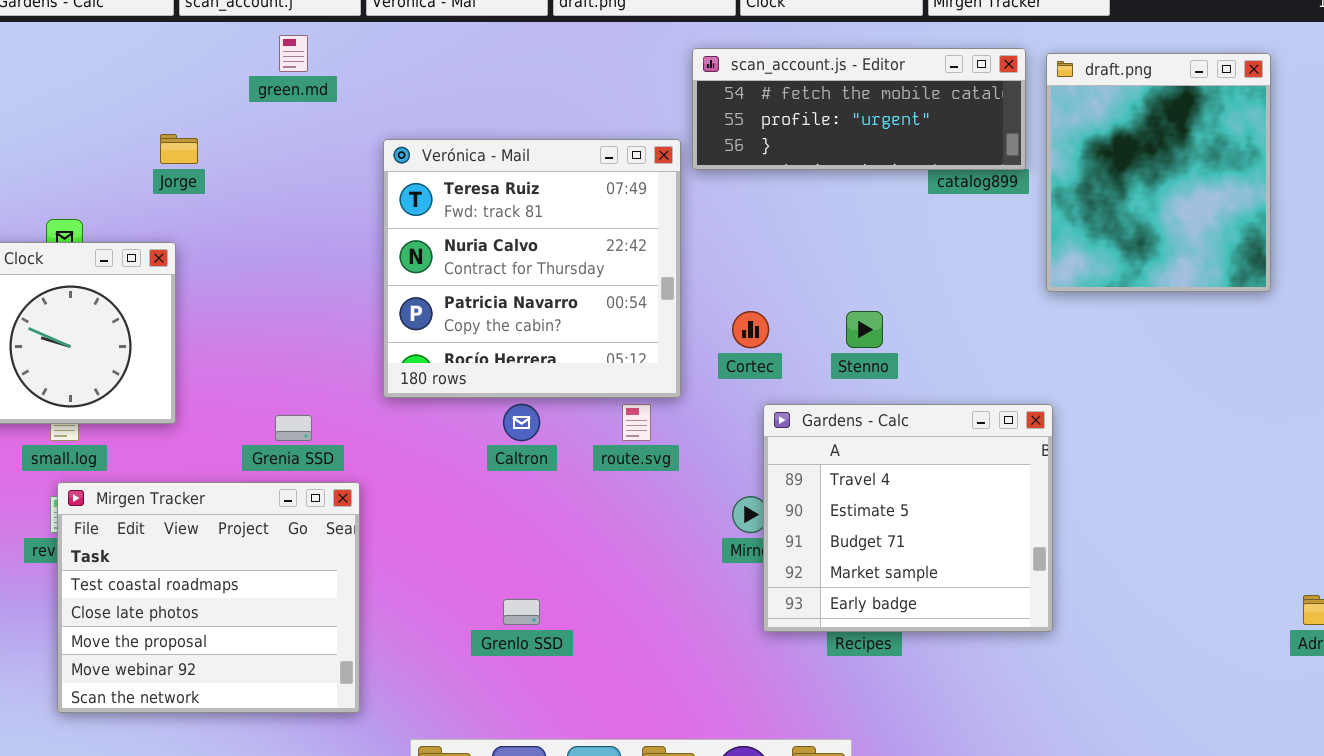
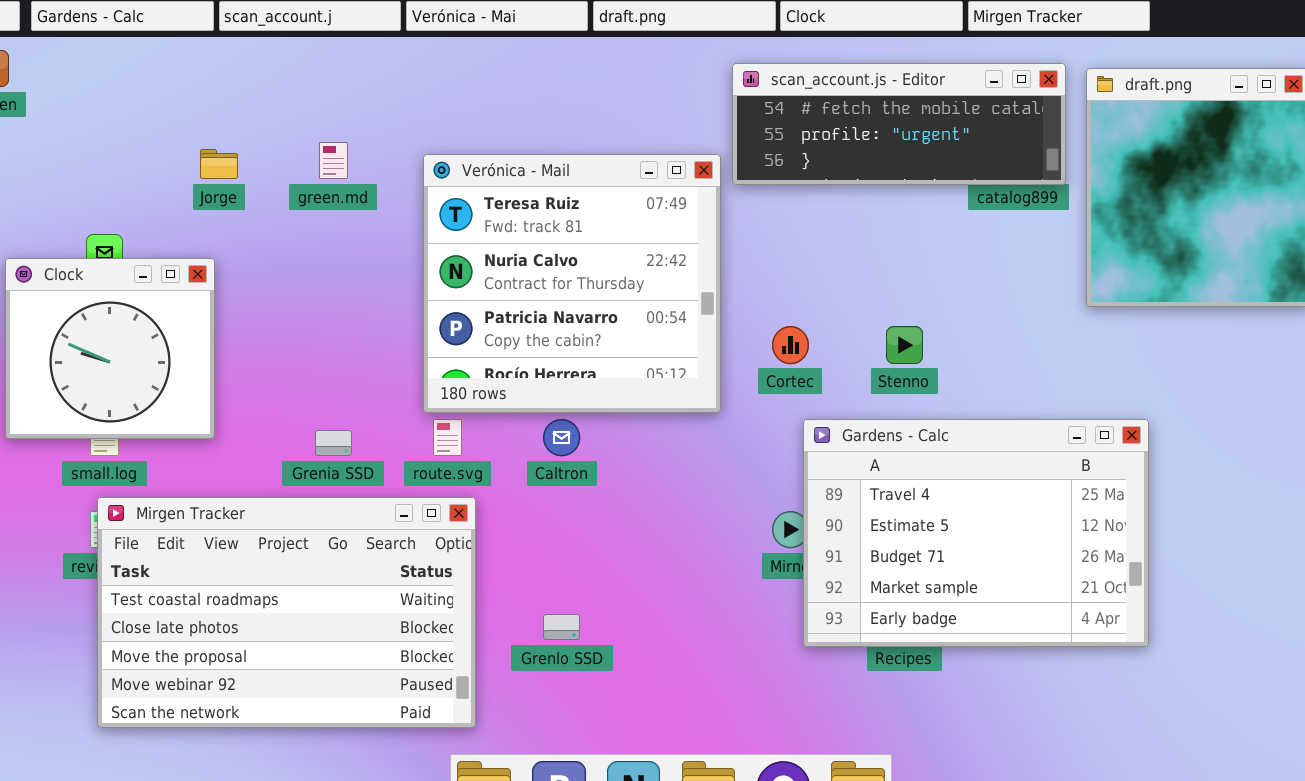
green.md: [279,35,308,72] -> [319,142,348,179], moved
route.svg: [622,404,651,441] -> [433,419,462,456], moved
Gardens - Calc: [763,404,1053,632] -> [803,419,1149,647], resized
Mirgen Tracker: [57,482,360,713] -> [97,497,476,728], resized

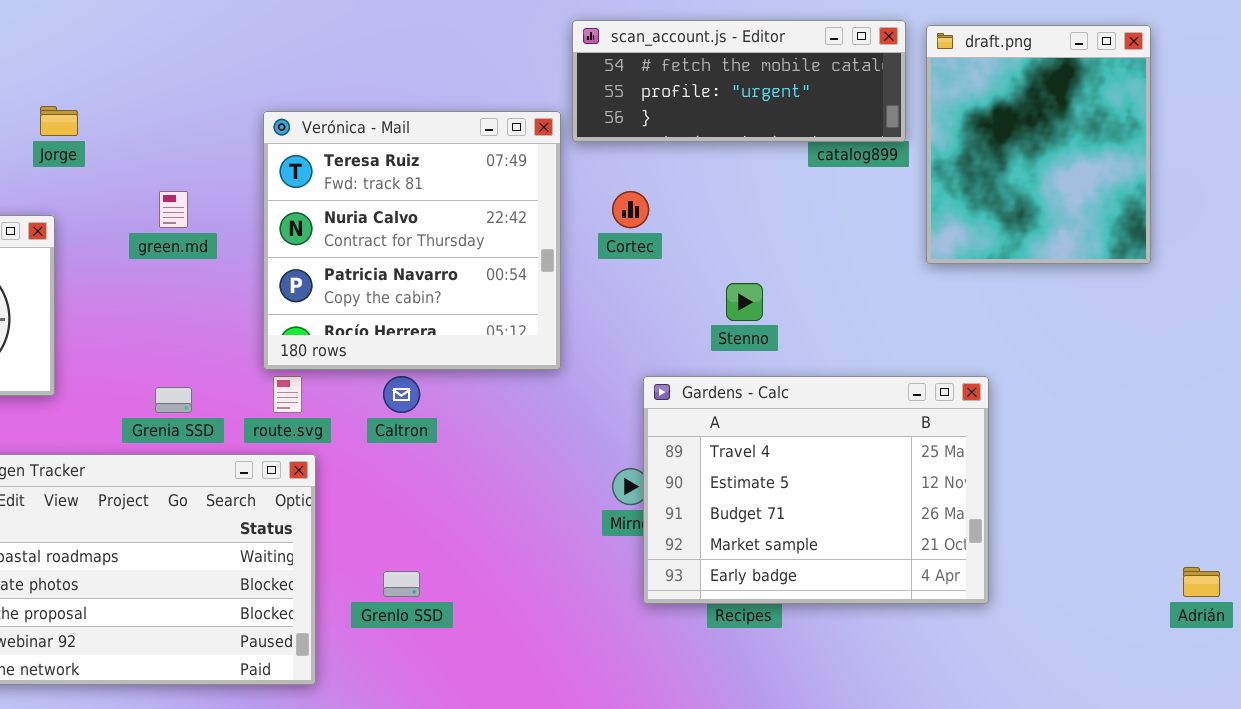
green.md: [319,142,348,179] -> [159,191,188,228], moved
Cortec: [772,326,809,364] -> [612,191,649,228], moved

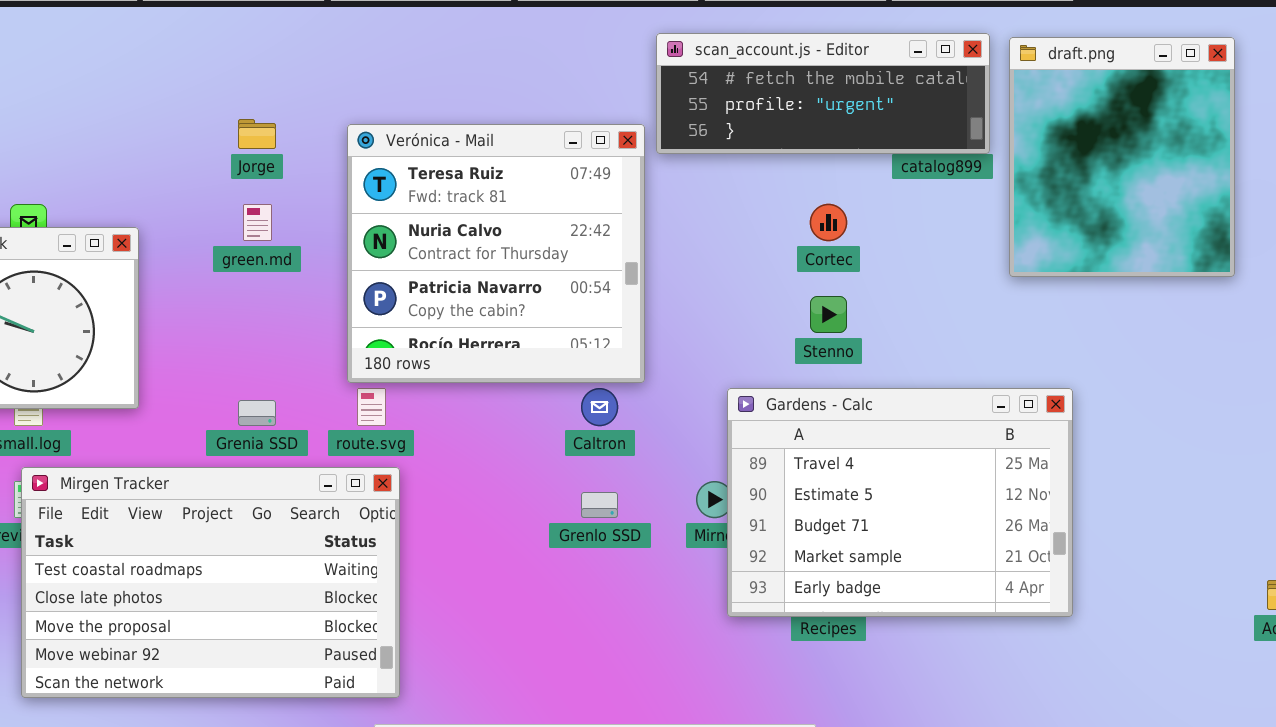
Jorge: [40,106,78,136] -> [238,119,276,149], moved
Cortec: [612,191,649,228] -> [810,204,847,241], moved
Caltron: [383,376,420,413] -> [581,388,618,426], moved
Grenlo SSD: [383,571,420,597] -> [581,492,618,518], moved

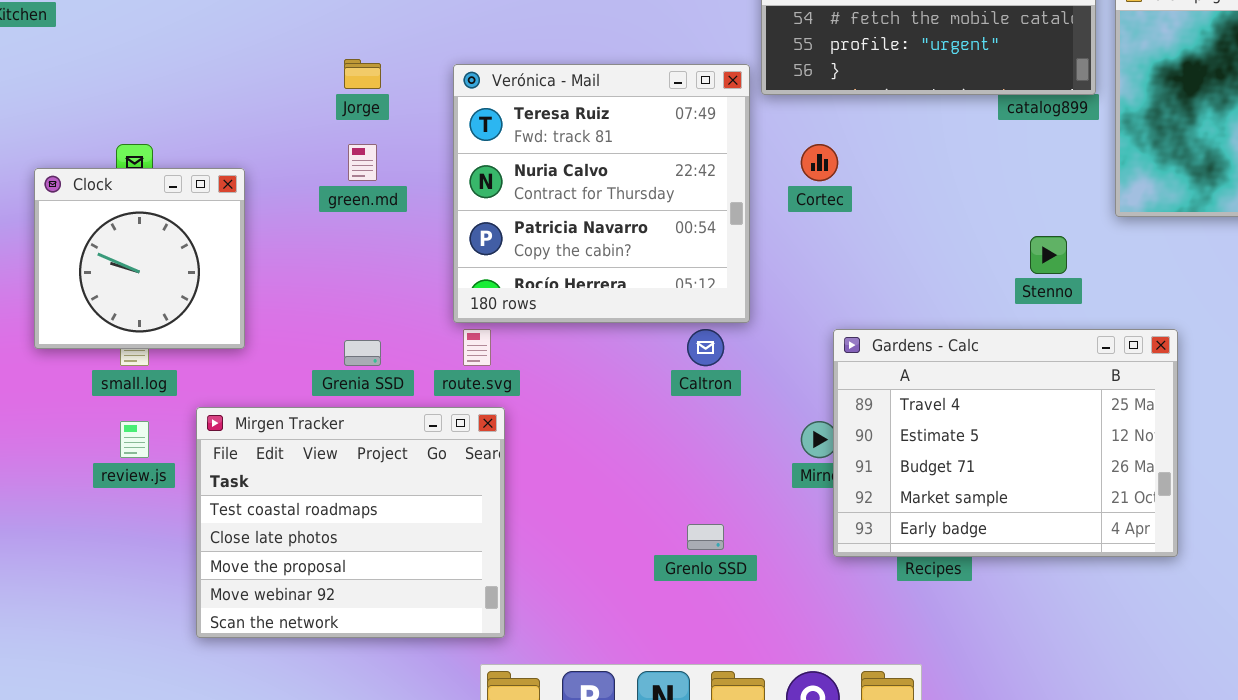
Cortec: [810,204,847,241] -> [801,144,838,181], moved
Stenno: [810,296,847,333] -> [1030,236,1067,274], moved
Mirgen Tracker: [21,467,400,698] -> [196,407,505,638], resized
Grenlo SSD: [581,492,618,518] -> [687,524,724,550], moved

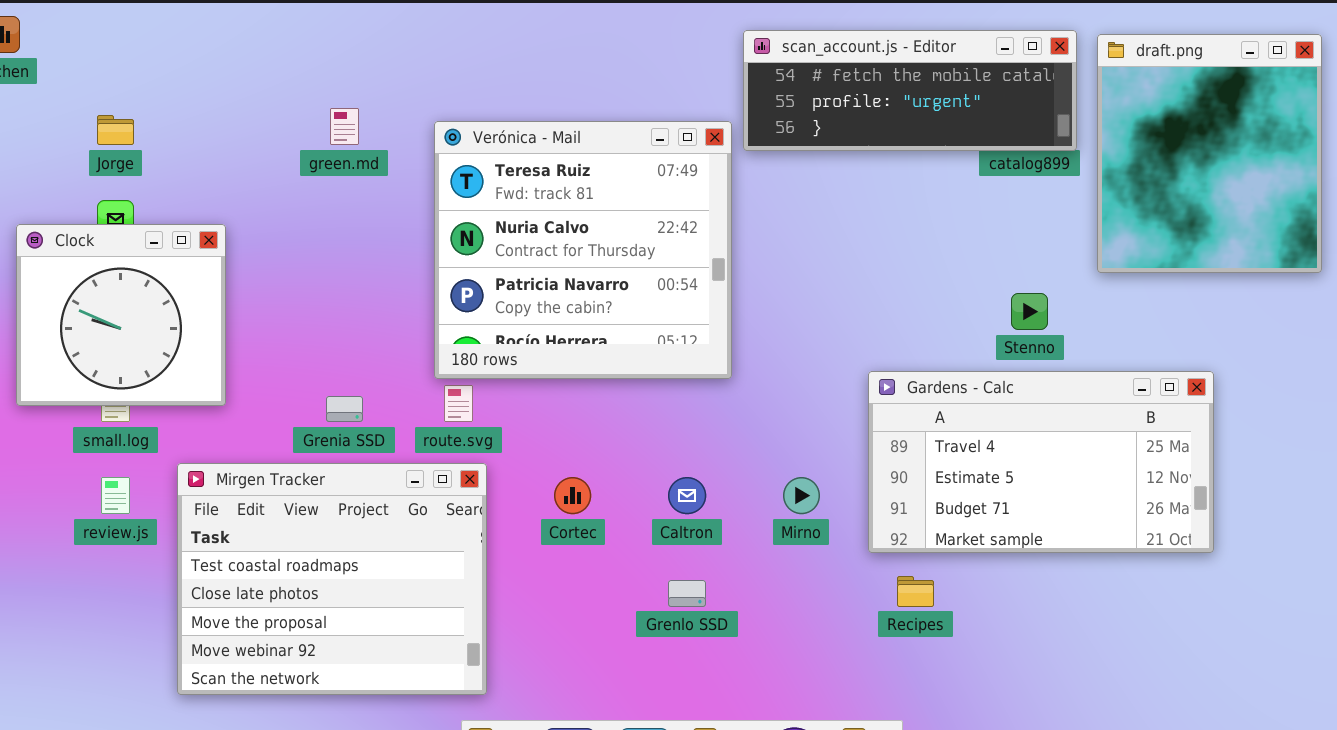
Jorge: [344,59,381,89] -> [97,115,134,145], moved
green.md: [348,144,377,181] -> [330,108,359,145], moved
Cortec: [801,144,838,181] -> [554,477,591,514], moved
Caltron: [687,329,724,366] -> [668,477,706,514], moved
Gardens - Calc: [833,329,1178,557] -> [868,371,1214,553], moved, resized

